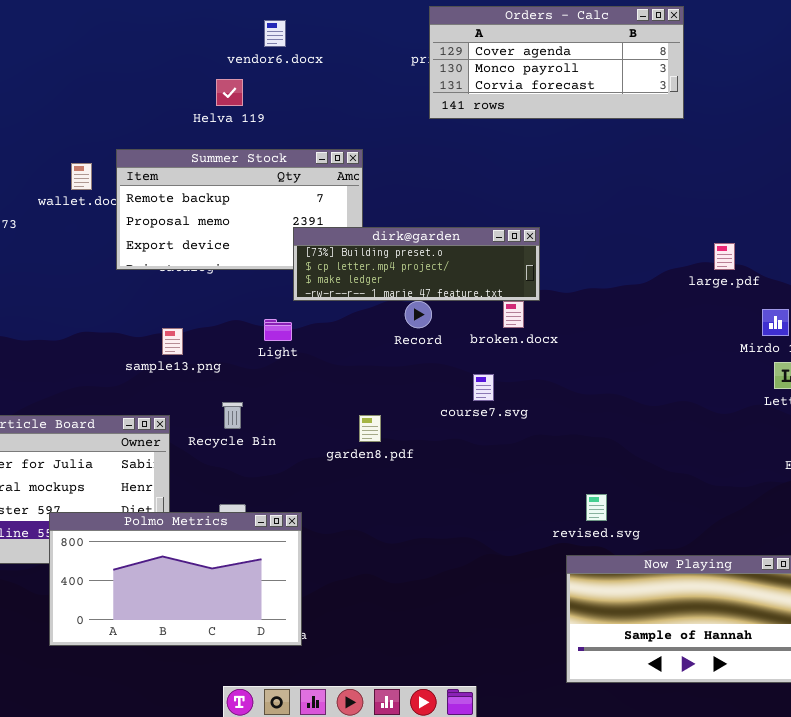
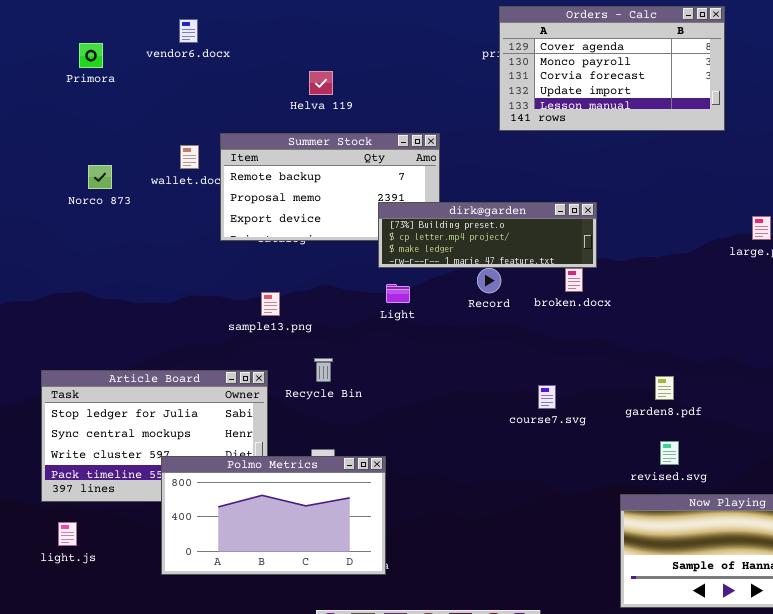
Orders - Calc: [429,6,684,119] -> [499,6,725,131], resized
vendor6.docx: [264,20,286,47] -> [179,19,198,43], moved
Light: [264,319,292,341] -> [386,284,410,303], moved
course7.svg: [473,374,494,401] -> [538,385,556,409], moved
garden8.pdf: [359,415,381,442] -> [655,376,674,400], moved
revised.svg: [586,494,607,521] -> [660,441,679,465], moved

